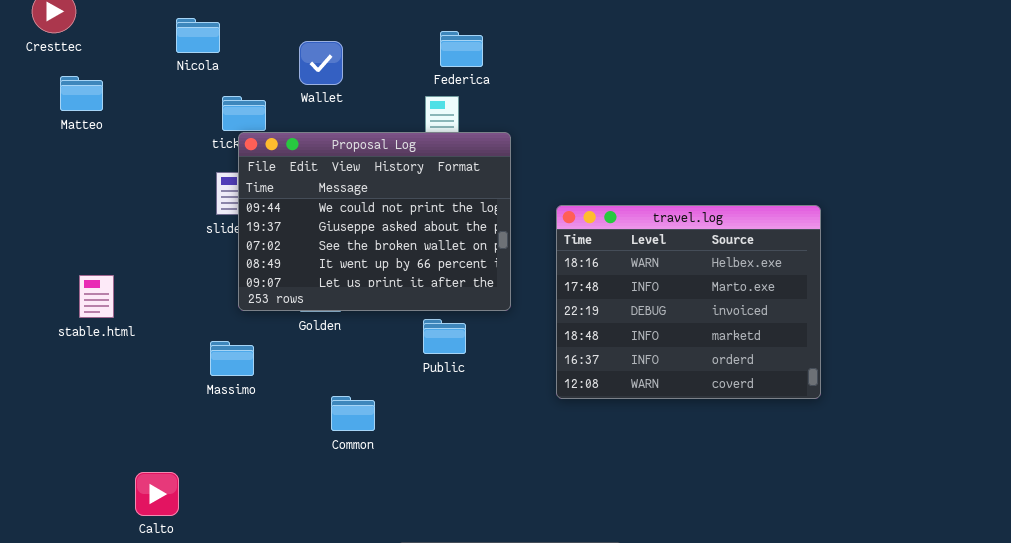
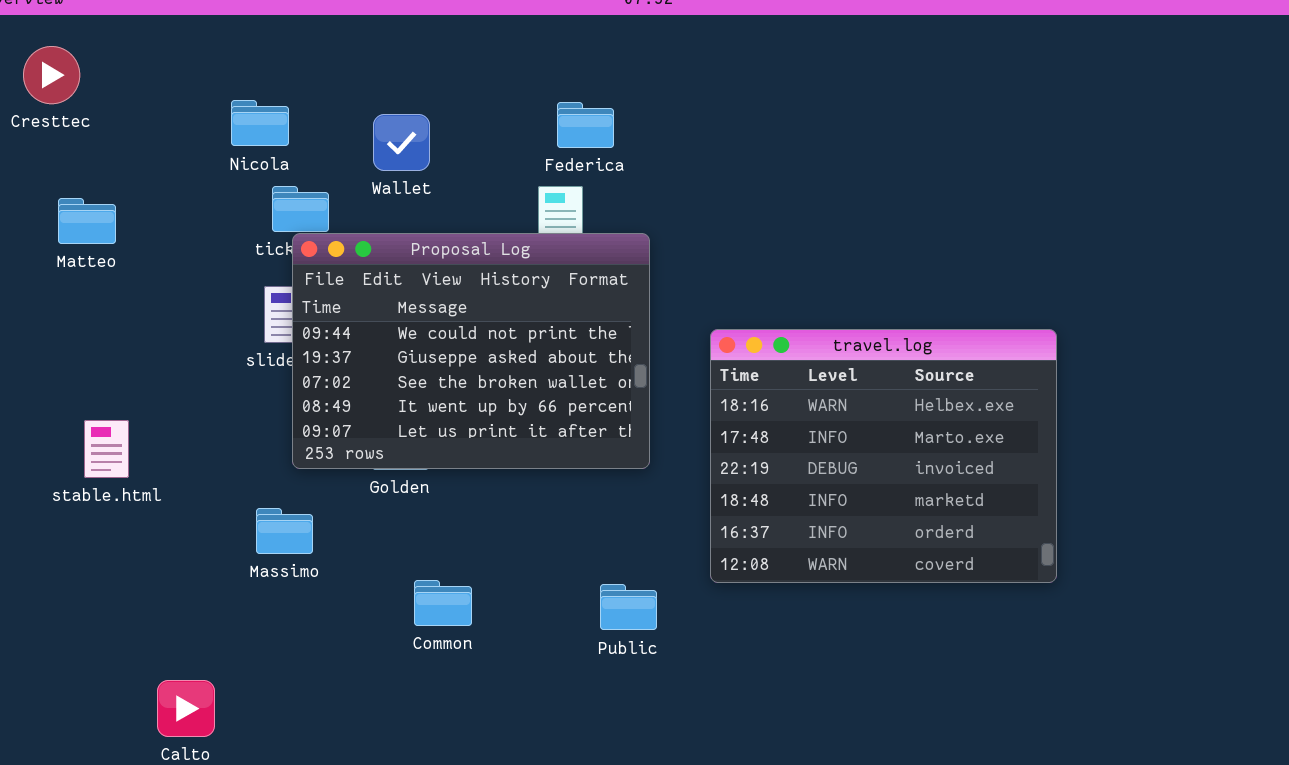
Nicola: [176,18,220,53] -> [231,100,289,146], moved
Matteo: [60,76,103,111] -> [58,198,116,244], moved
Public: [423,319,466,354] -> [600,584,657,630], moved

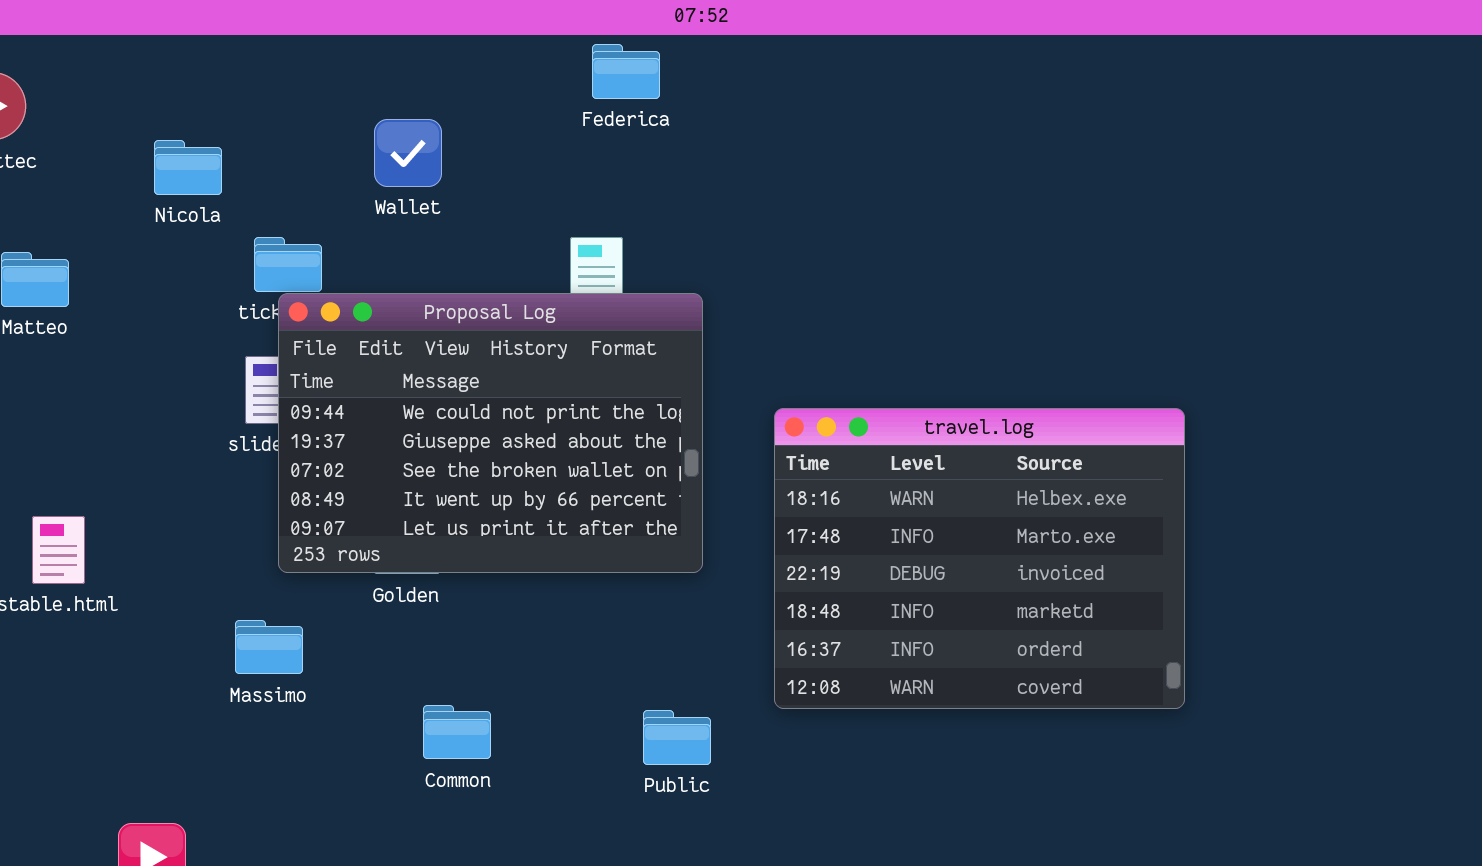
Nicola: [231,100,289,146] -> [154,140,222,195], moved
Federica: [557,102,614,148] -> [592,44,660,99], moved
Wallet: [373,114,430,171] -> [374,119,442,187], moved

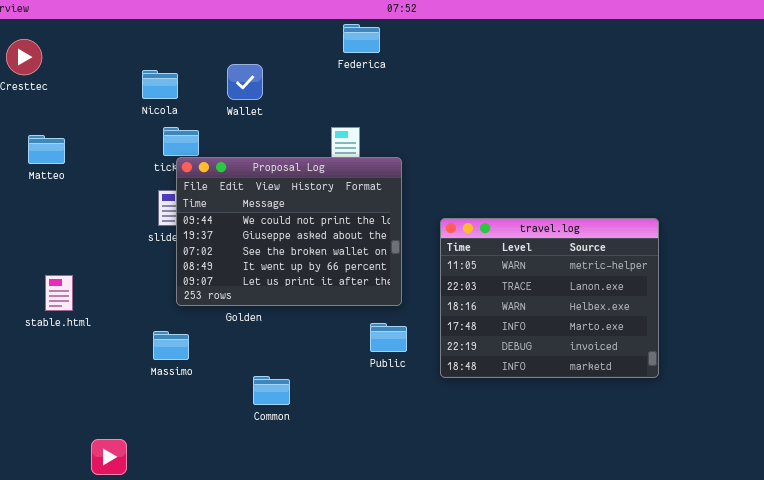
Nicola: [154,140,222,195] -> [142,70,178,99], moved
travel.log: [774,408,1185,709] -> [440,218,659,378], scrolled up 2 rows
Public: [643,710,711,765] -> [370,323,407,352], moved

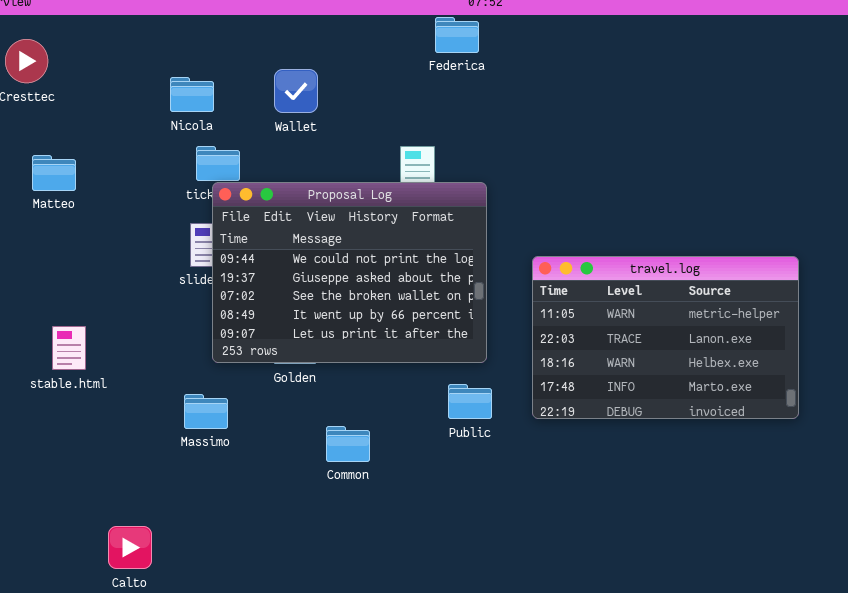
Federica: [343,24,380,53] -> [435,17,479,53], moved
travel.log: [440,218,659,378] -> [532,256,799,419], resized
Common: [253,376,290,405] -> [326,426,370,462], moved

